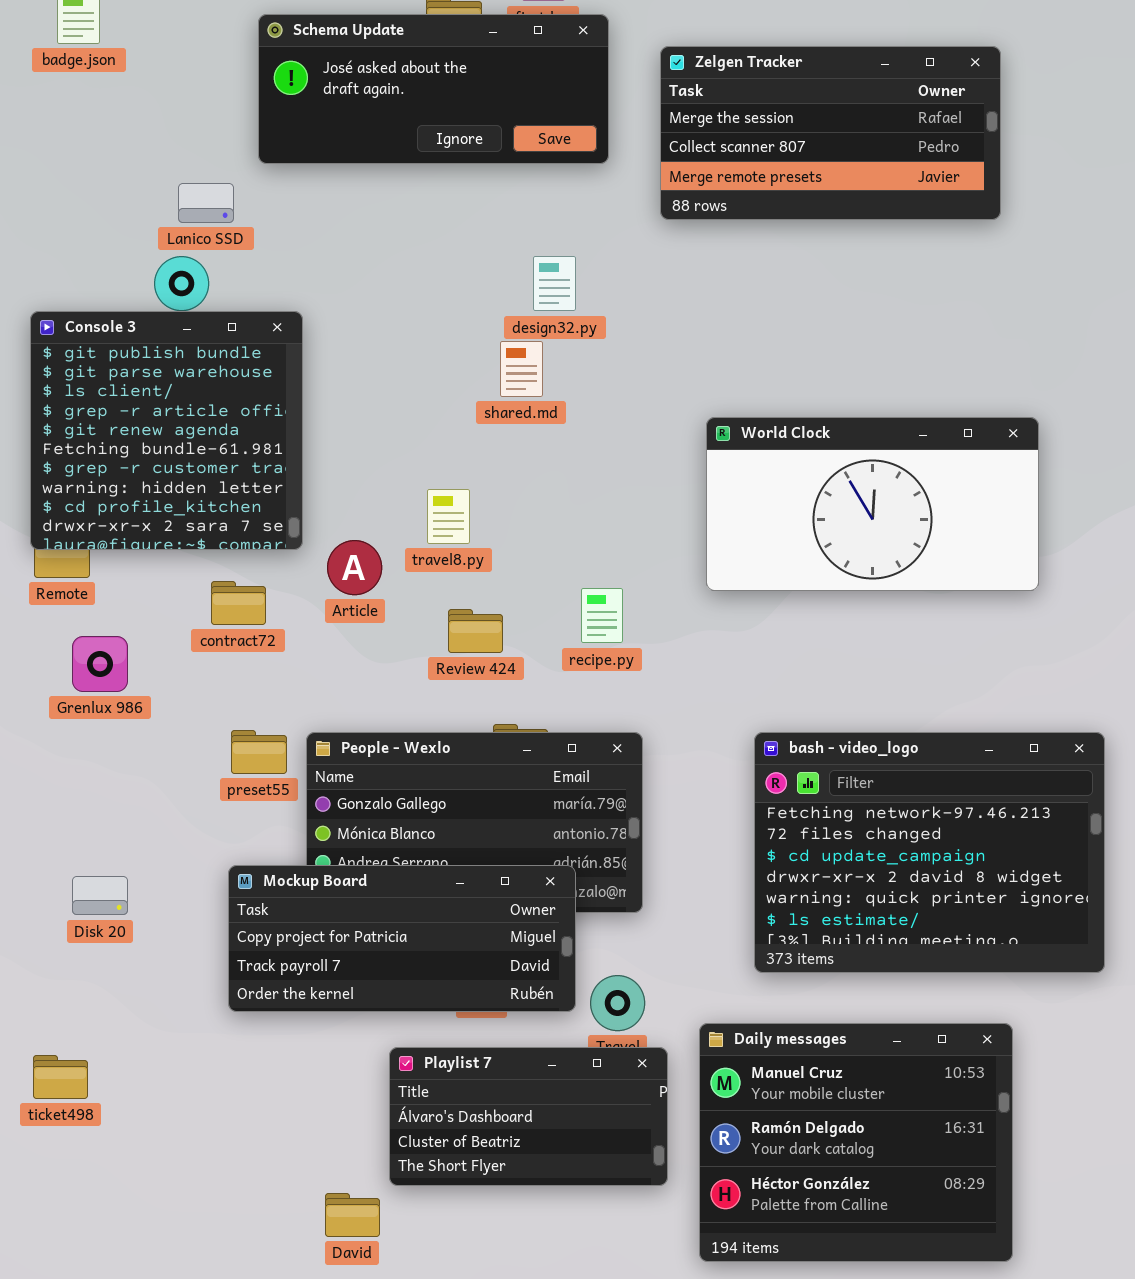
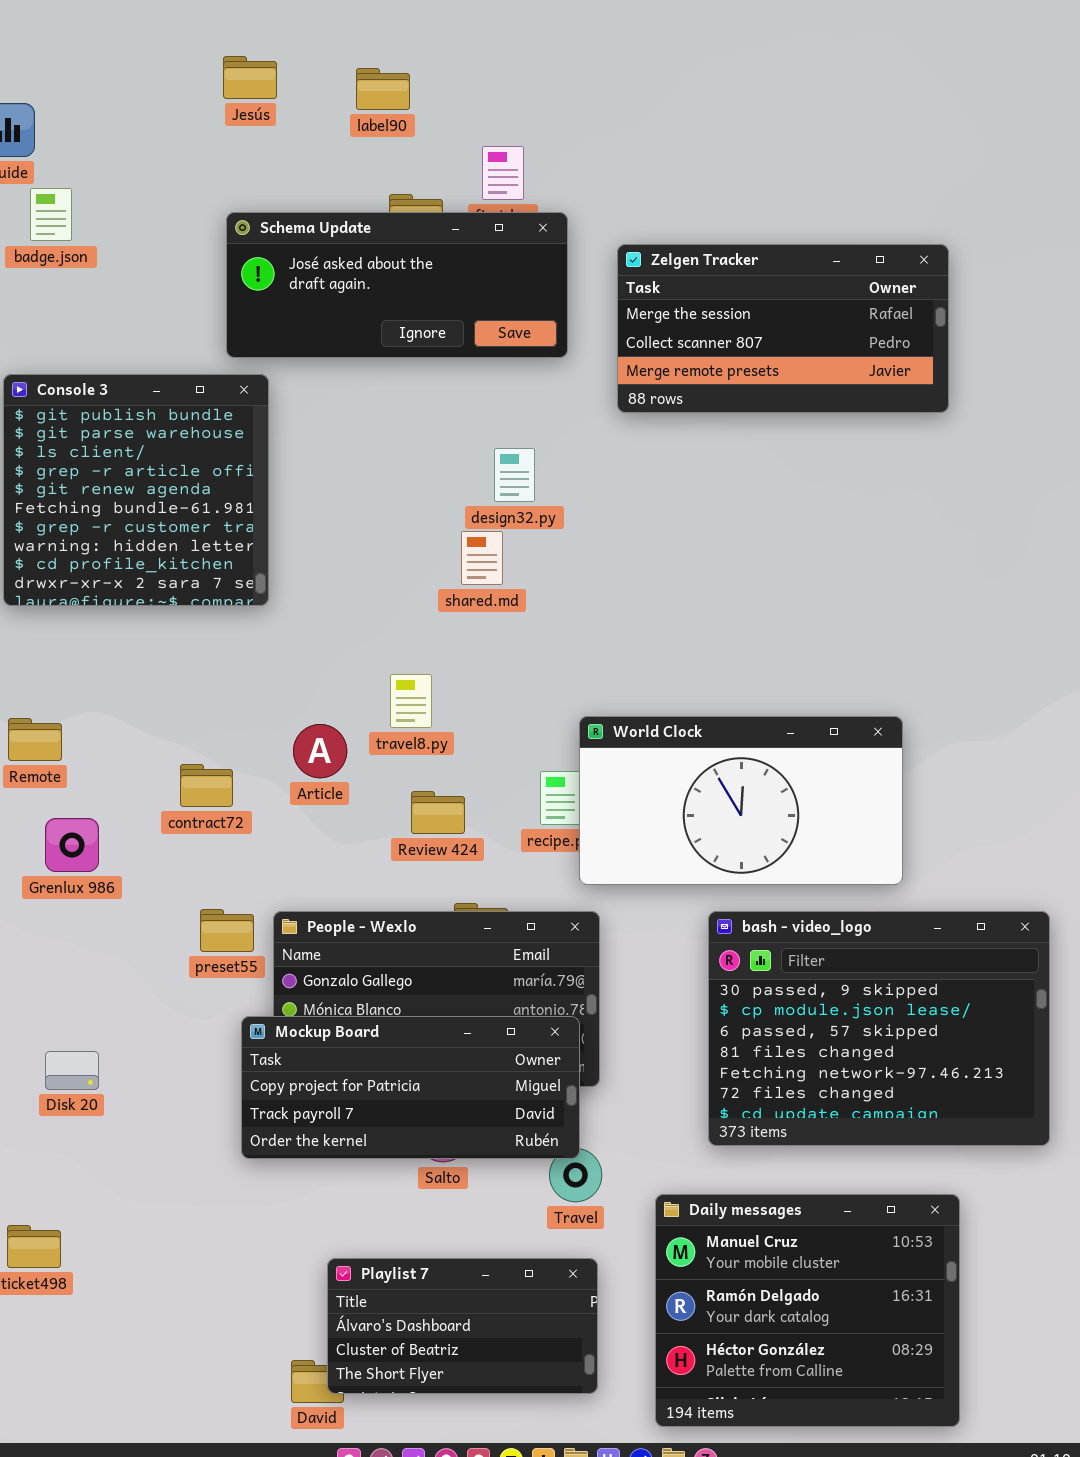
Console 3: [30,311,303,550] -> [3,374,269,606], moved
World Clock: [706,417,1039,591] -> [579,716,903,885], moved
bash - video_logo: [754,732,1105,973] -> [708,911,1050,1146], scrolled up 4 rows
Mockup Board: [228,865,576,1012] -> [241,1016,580,1159], moved
Playlist 7: [389,1047,668,1186] -> [327,1258,598,1394], moved

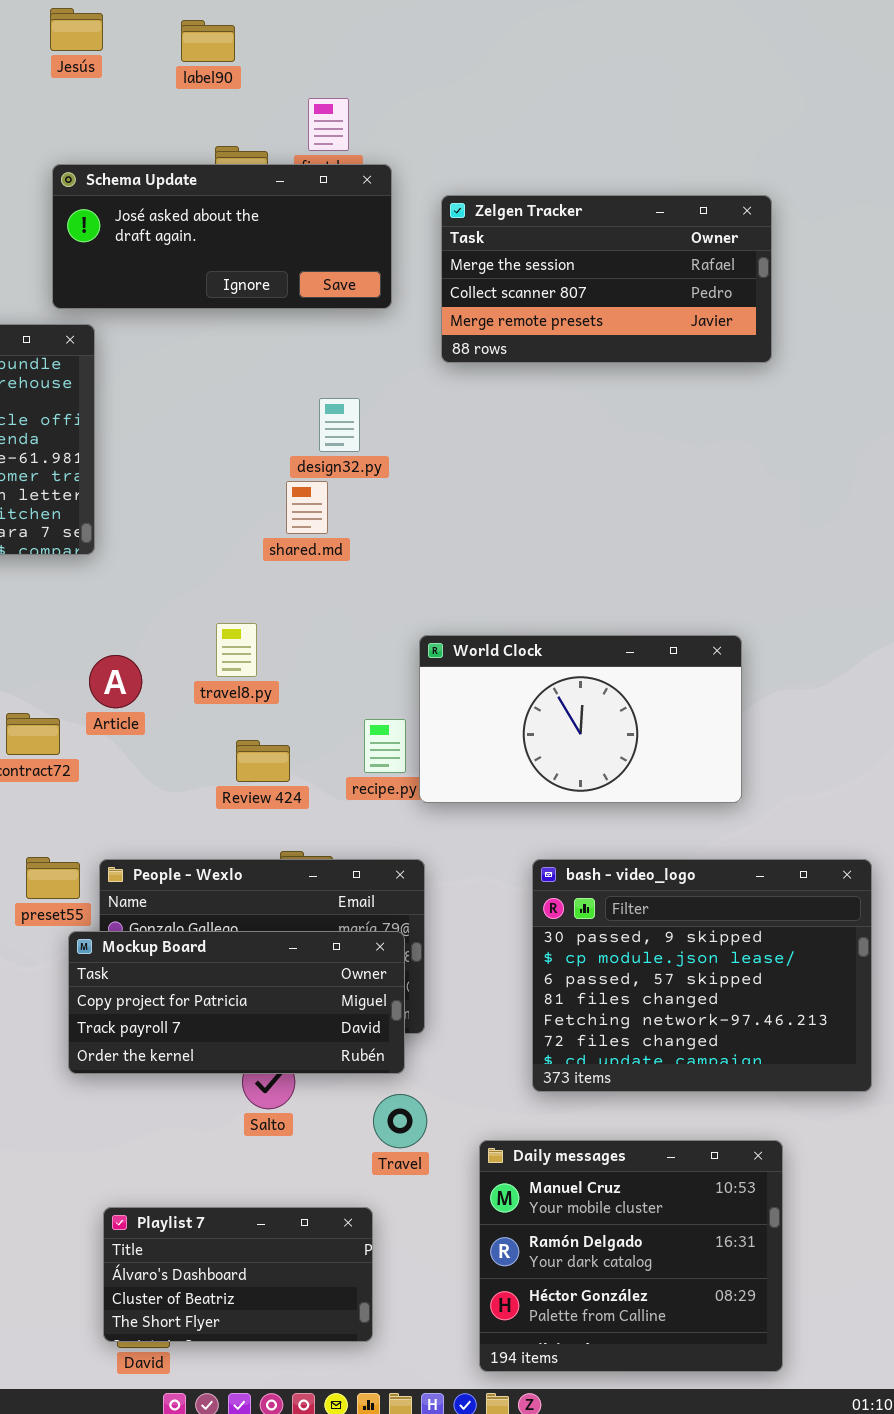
World Clock: [579,716,903,885] -> [419,635,742,803], moved
Article: [293,724,347,778] -> [89,655,142,708], moved
Mockup Board: [241,1016,580,1159] -> [68,931,405,1074], moved
Playlist 7: [327,1258,598,1394] -> [103,1207,373,1342], moved

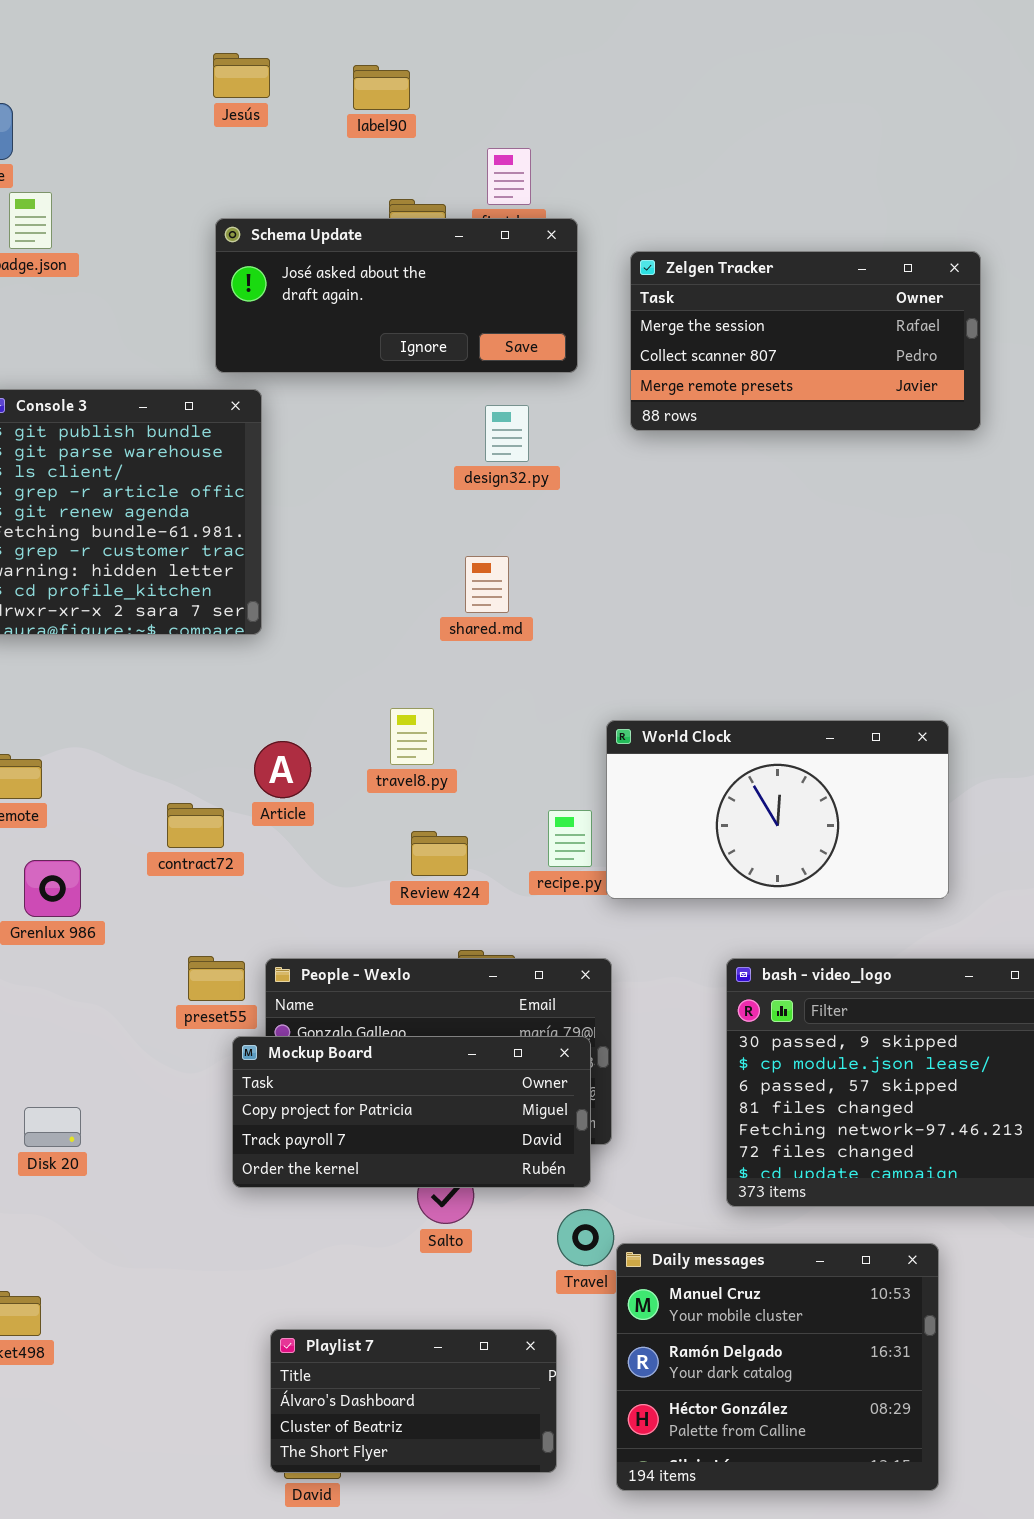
design32.py: [319,398,360,452] -> [485,405,529,462], moved
Daily messages: [479,1140,783,1372] -> [616,1243,939,1491], moved

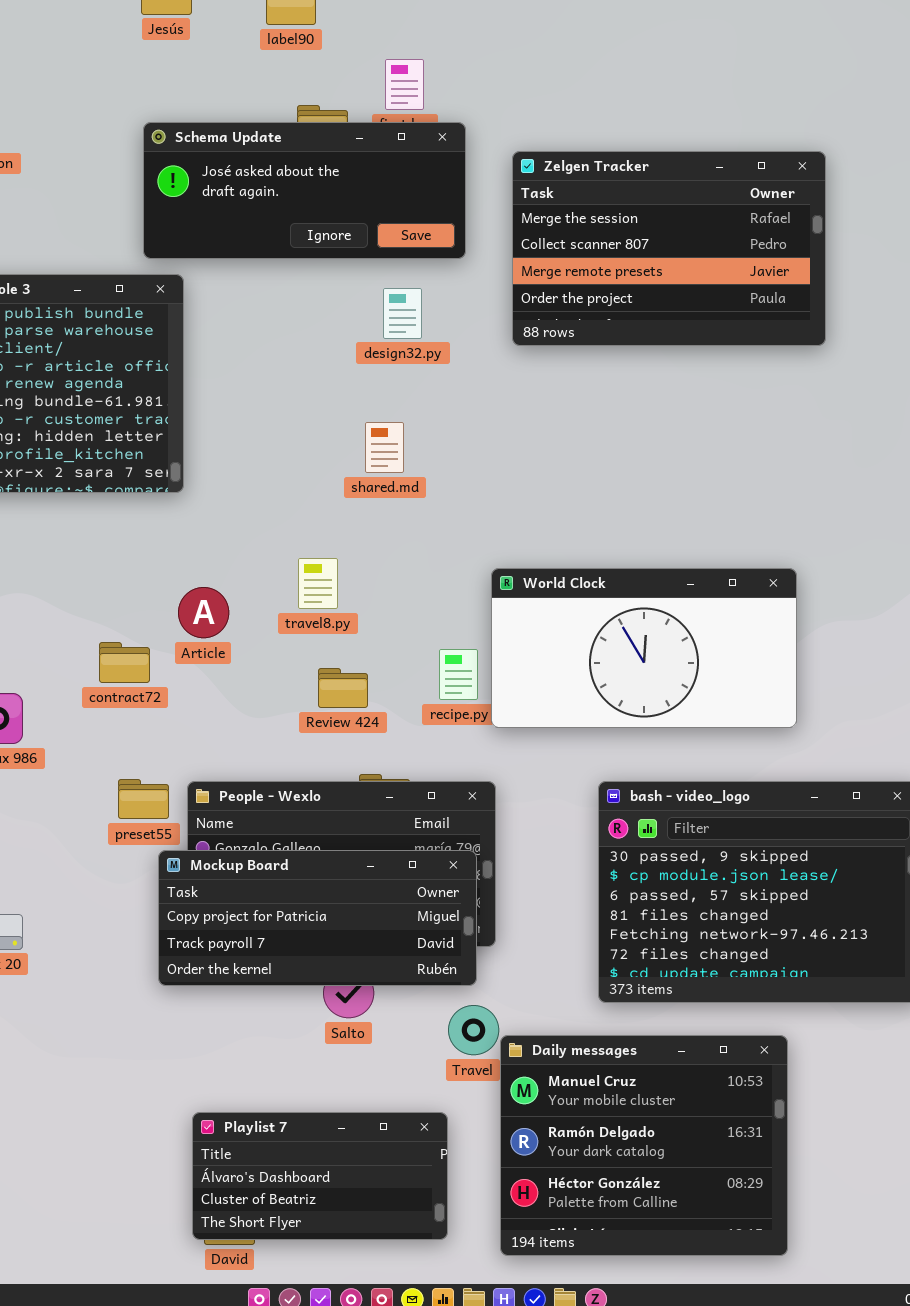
Zelgen Tracker: [630,251,981,431] -> [512,151,826,346], resized

